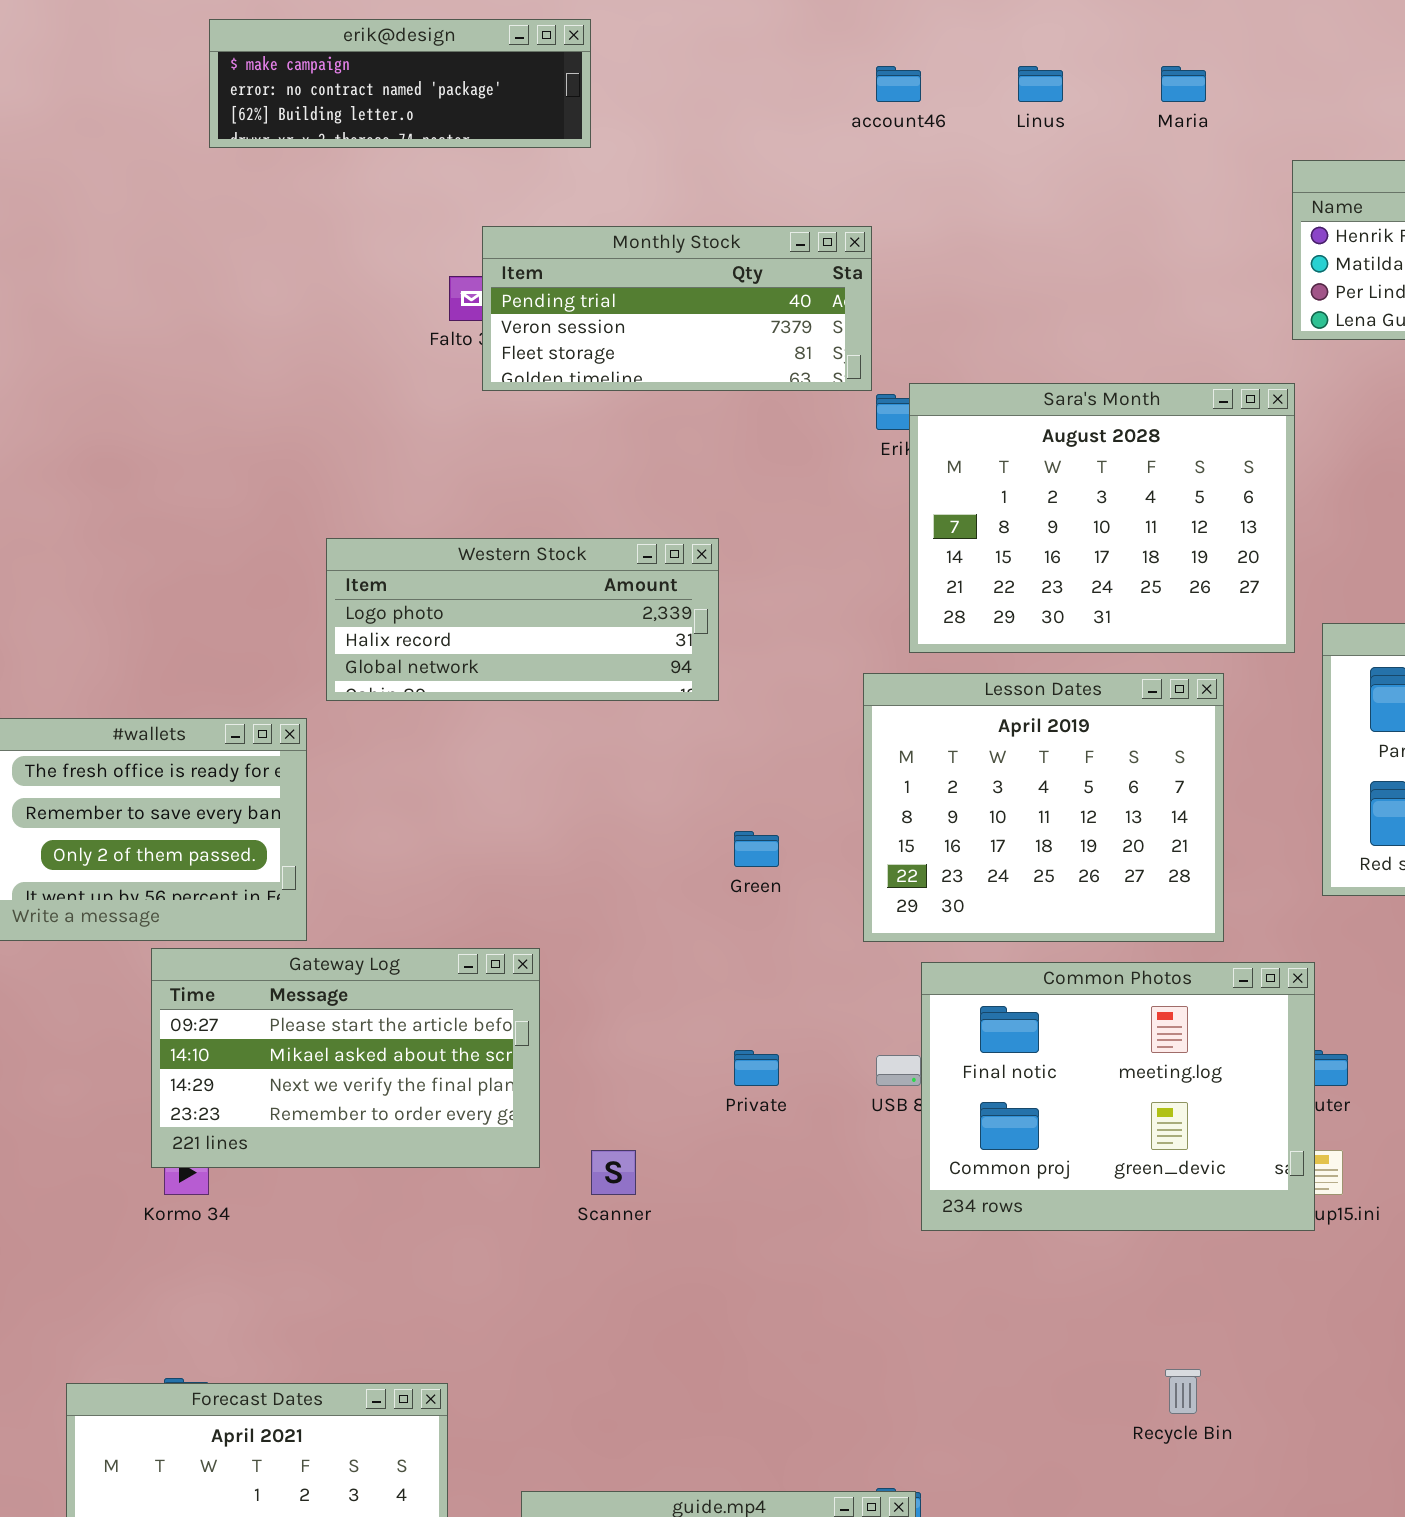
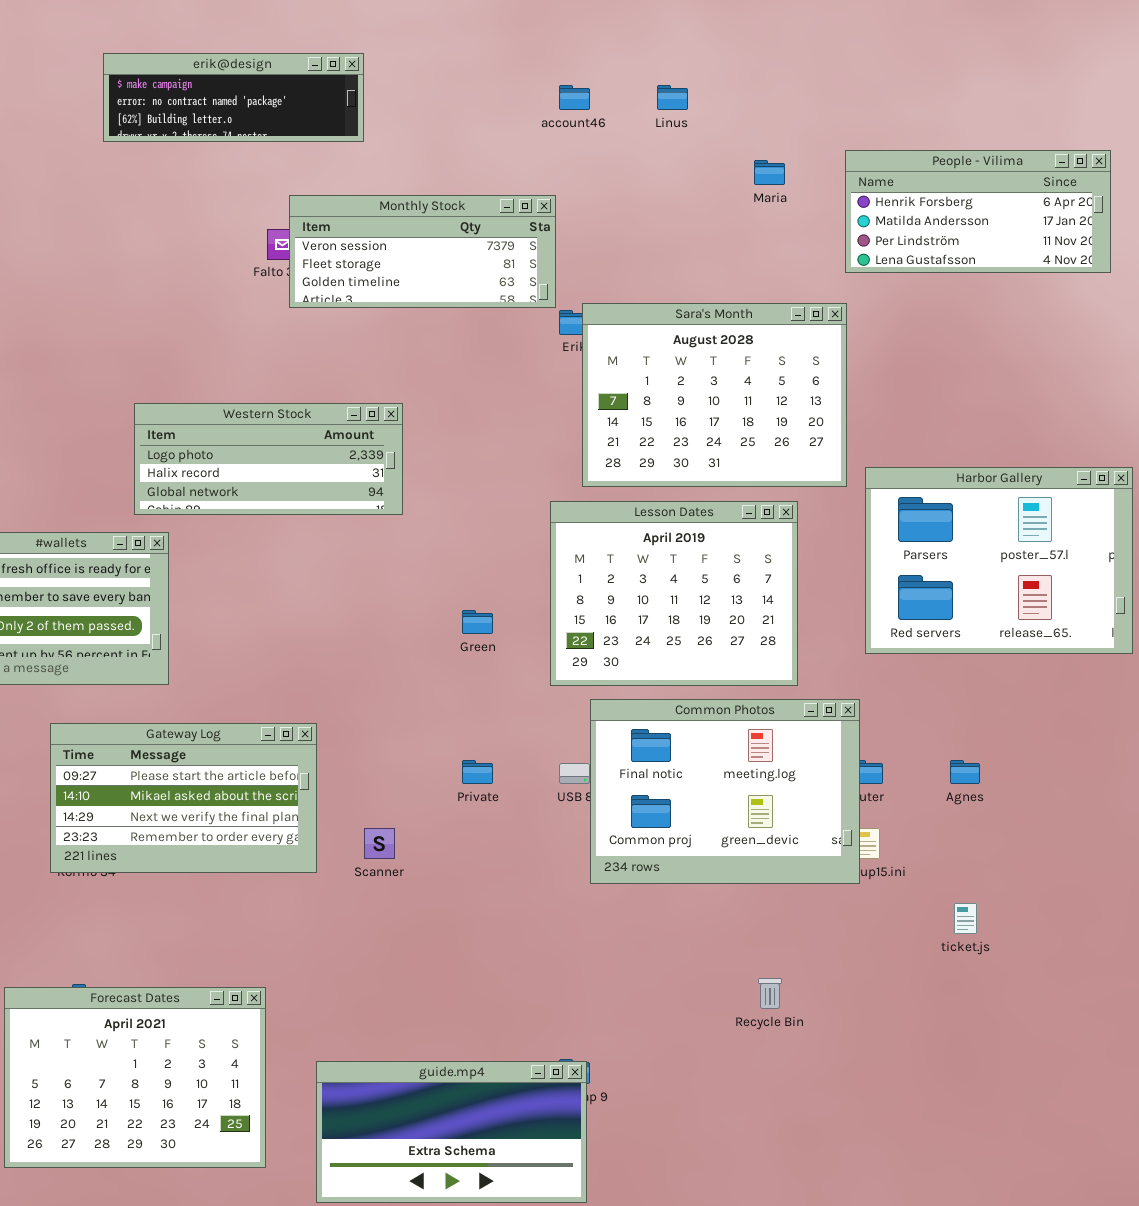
Maria: [1161,66,1206,102] -> [754,160,785,185], moved
Monthly Stock: [482,226,872,391] -> [289,195,556,308], scrolled down 1 row
Western Stock: [326,538,719,701] -> [134,403,403,515], moved
Gateway Log: [151,948,540,1168] -> [50,723,317,873], moved

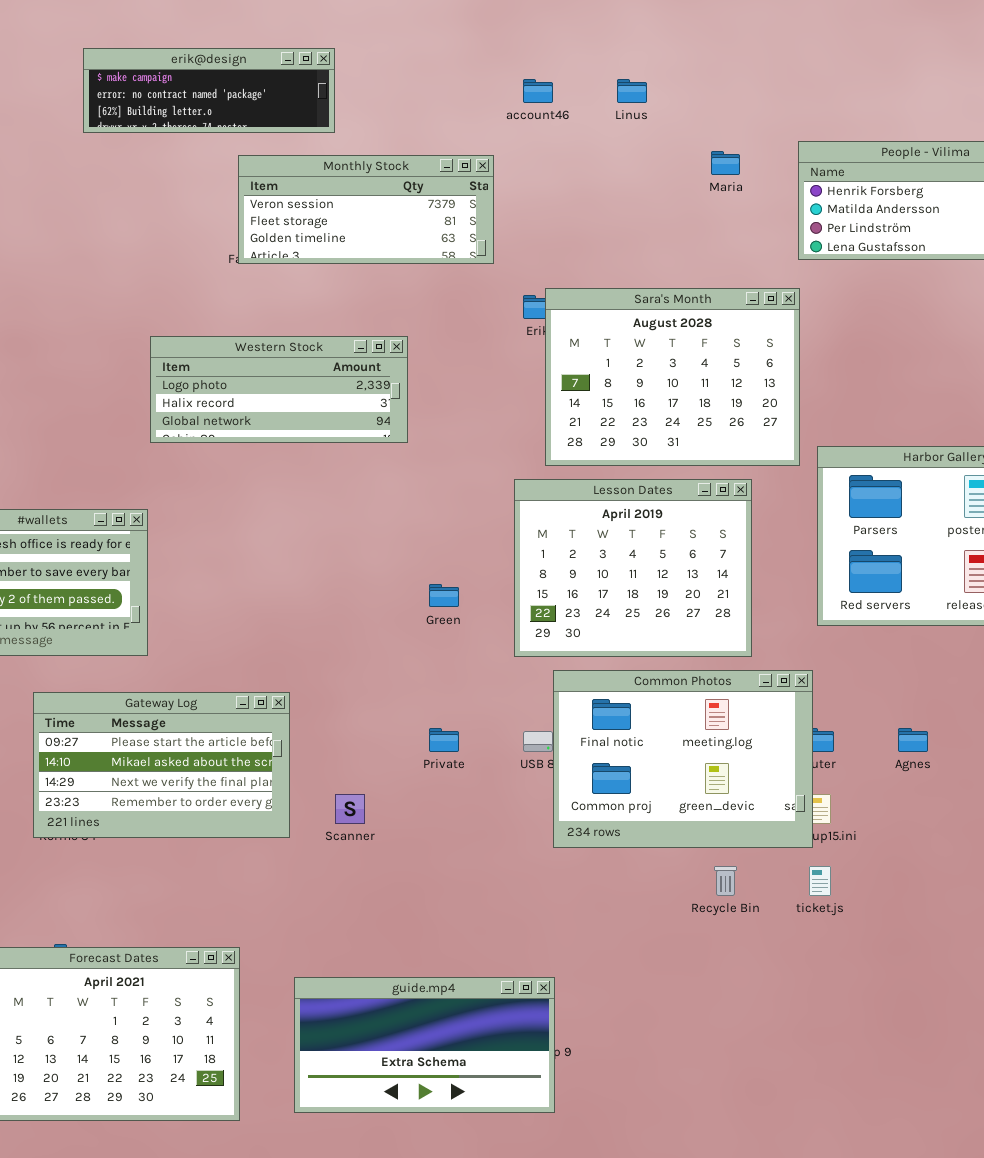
Monthly Stock: [289,195,556,308] -> [238,155,494,264], moved
Western Stock: [134,403,403,515] -> [150,336,408,443], moved
ticket.js: [954,903,977,934] -> [809,866,831,896], moved
Recycle Bin: [758,978,782,1009] -> [714,866,737,896], moved
guide.mp4: [316,1061,587,1203] -> [294,977,555,1113], moved

